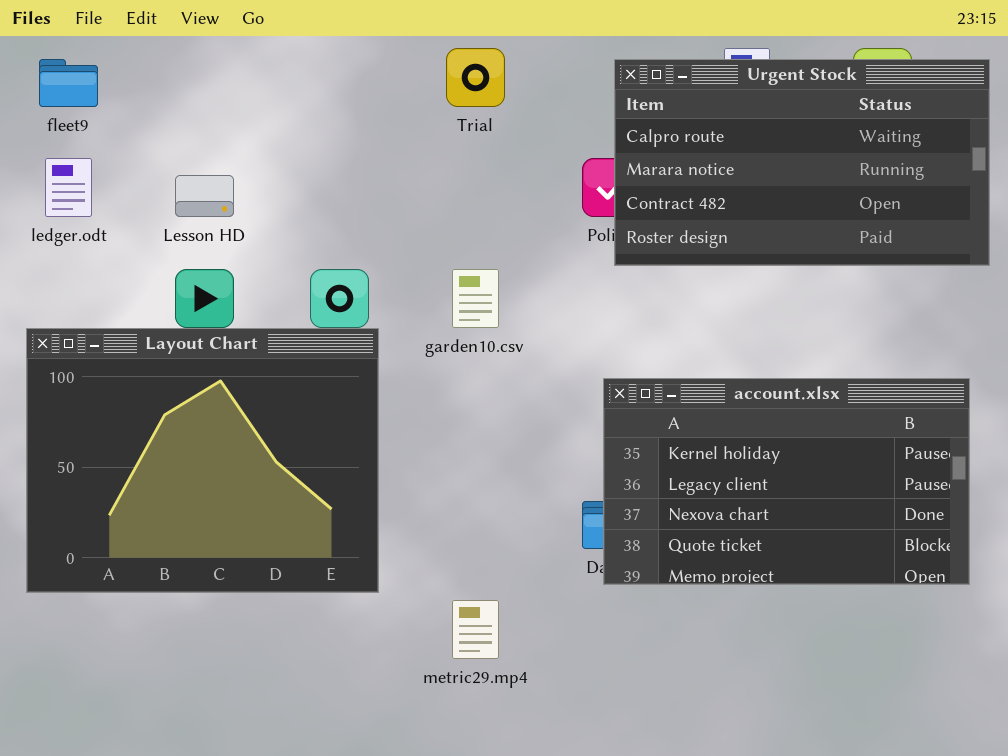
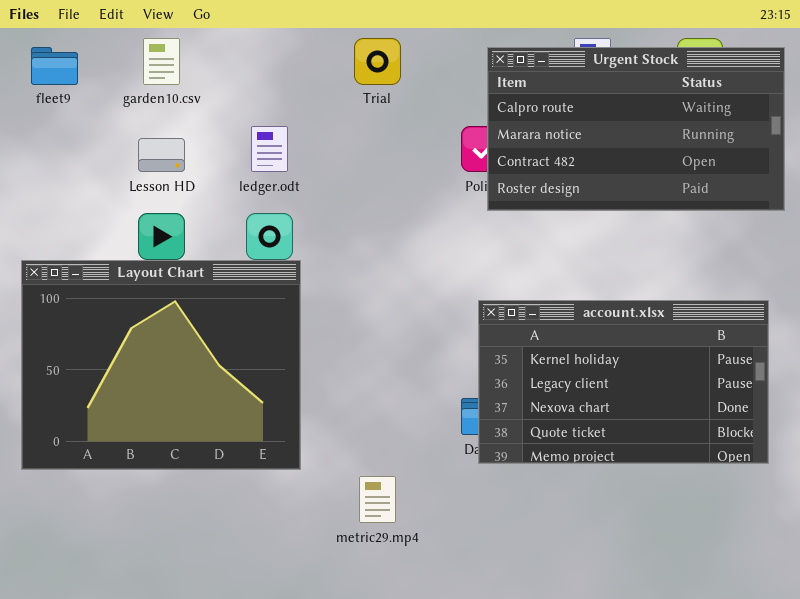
ledger.odt: [45,158,92,217] -> [251,126,288,172], moved
garden10.csv: [452,269,499,328] -> [143,38,180,85], moved

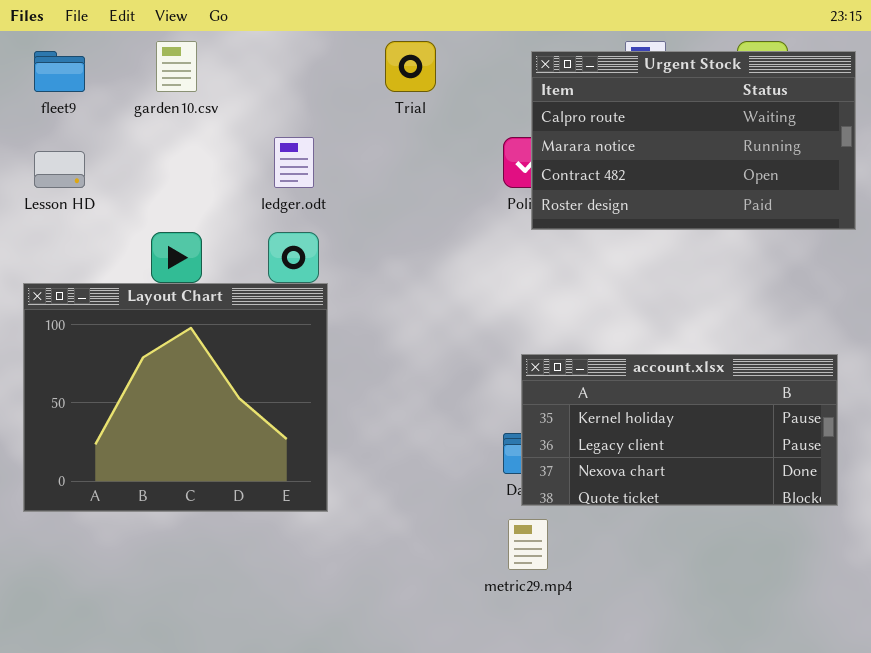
Lesson HD: [138,138,185,172] -> [34,151,85,188], moved
account.xlsx: [478,300,769,464] -> [521,354,838,506], resized
metric29.mp4: [359,476,396,523] -> [508,519,548,570], moved

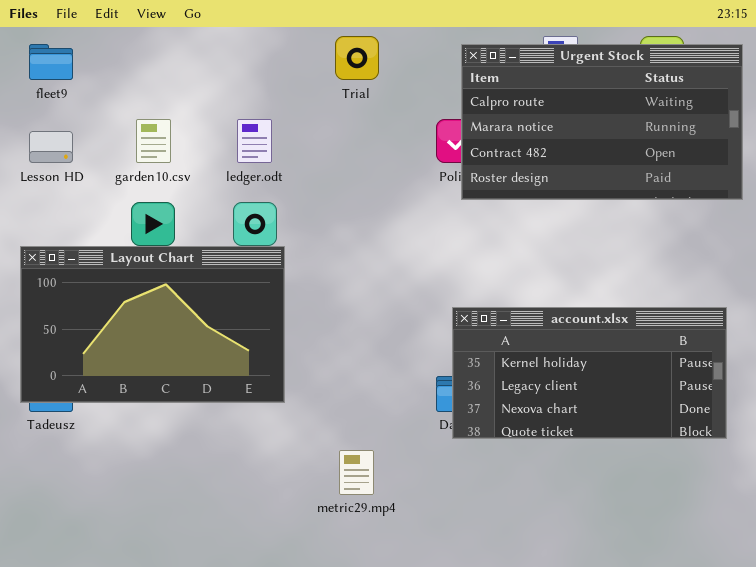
garden10.csv: [156,41,197,92] -> [136,119,171,163], moved
Layout Chart: [23,283,328,512] -> [20,246,285,403], resized
metric29.mp4: [508,519,548,570] -> [339,450,374,495], moved

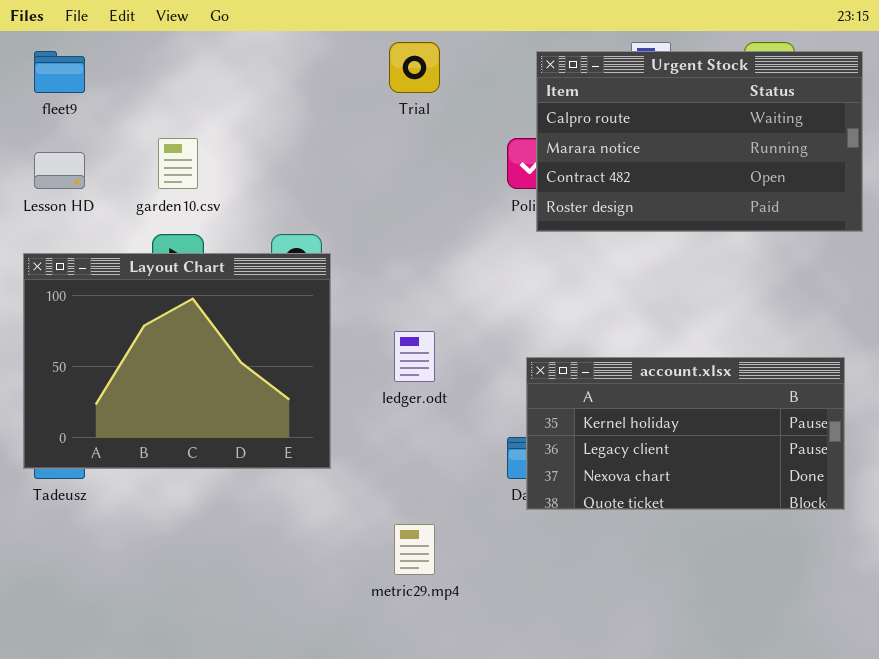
ledger.odt: [237,119,272,163] -> [394,331,435,382], moved
Layout Chart: [20,246,285,403] -> [23,253,331,469], resized

